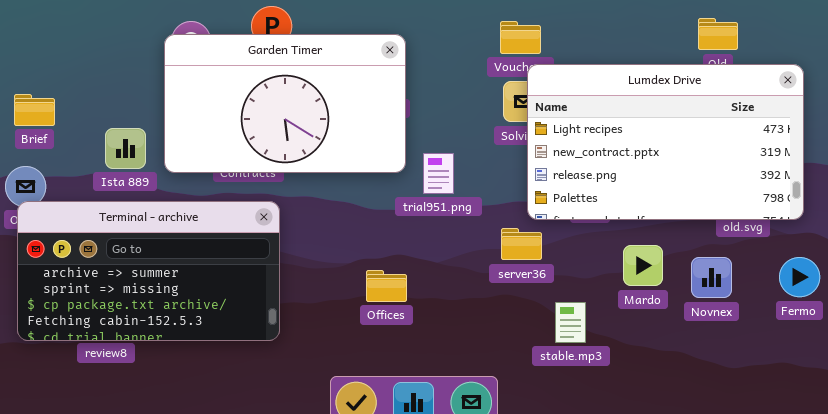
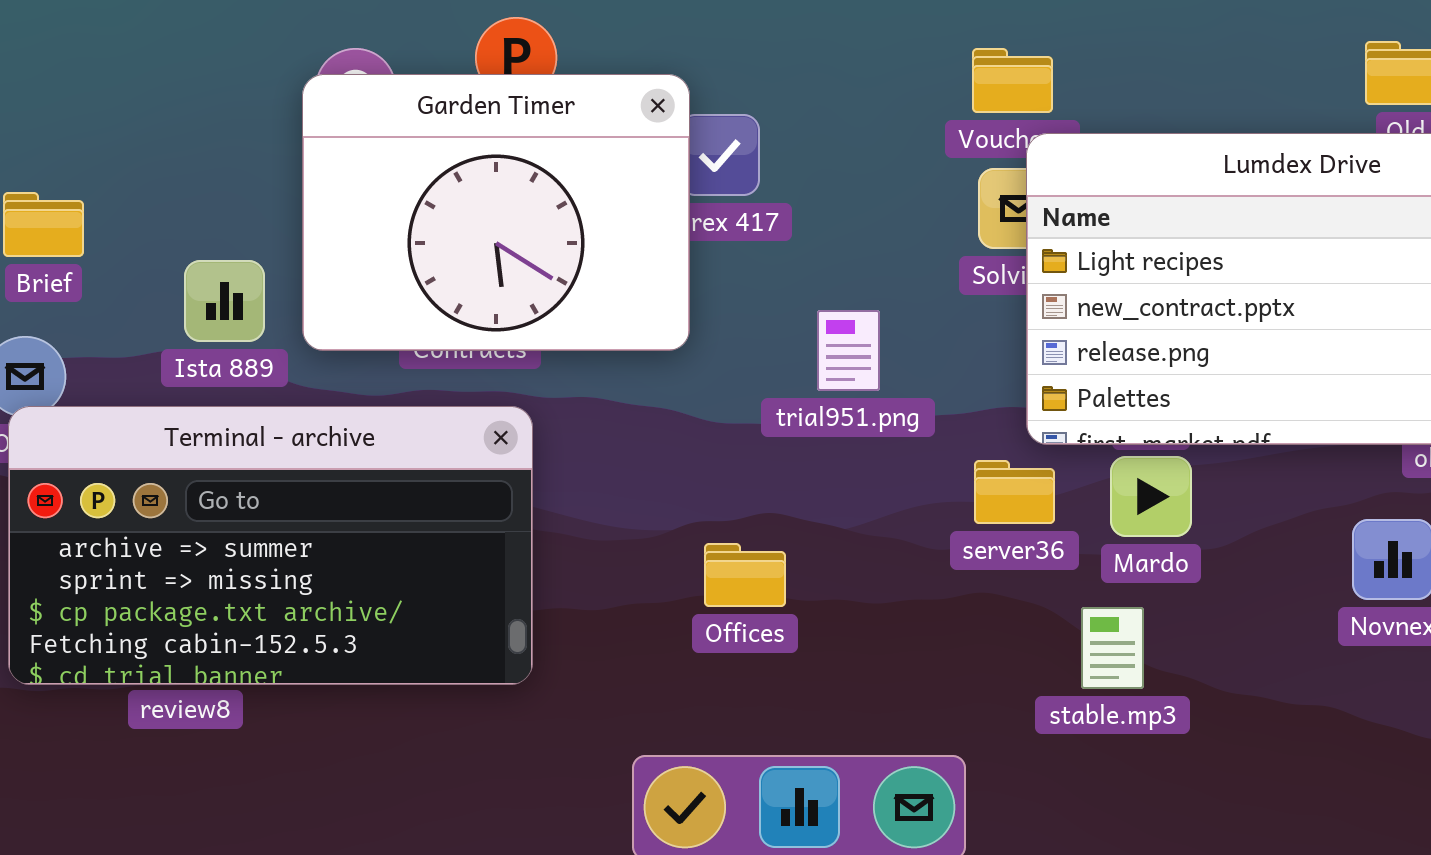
Garden Timer: [164,34,406,173] -> [302,74,690,351], resized
Mardo: [623,245,663,286] -> [1110,456,1192,537], moved

